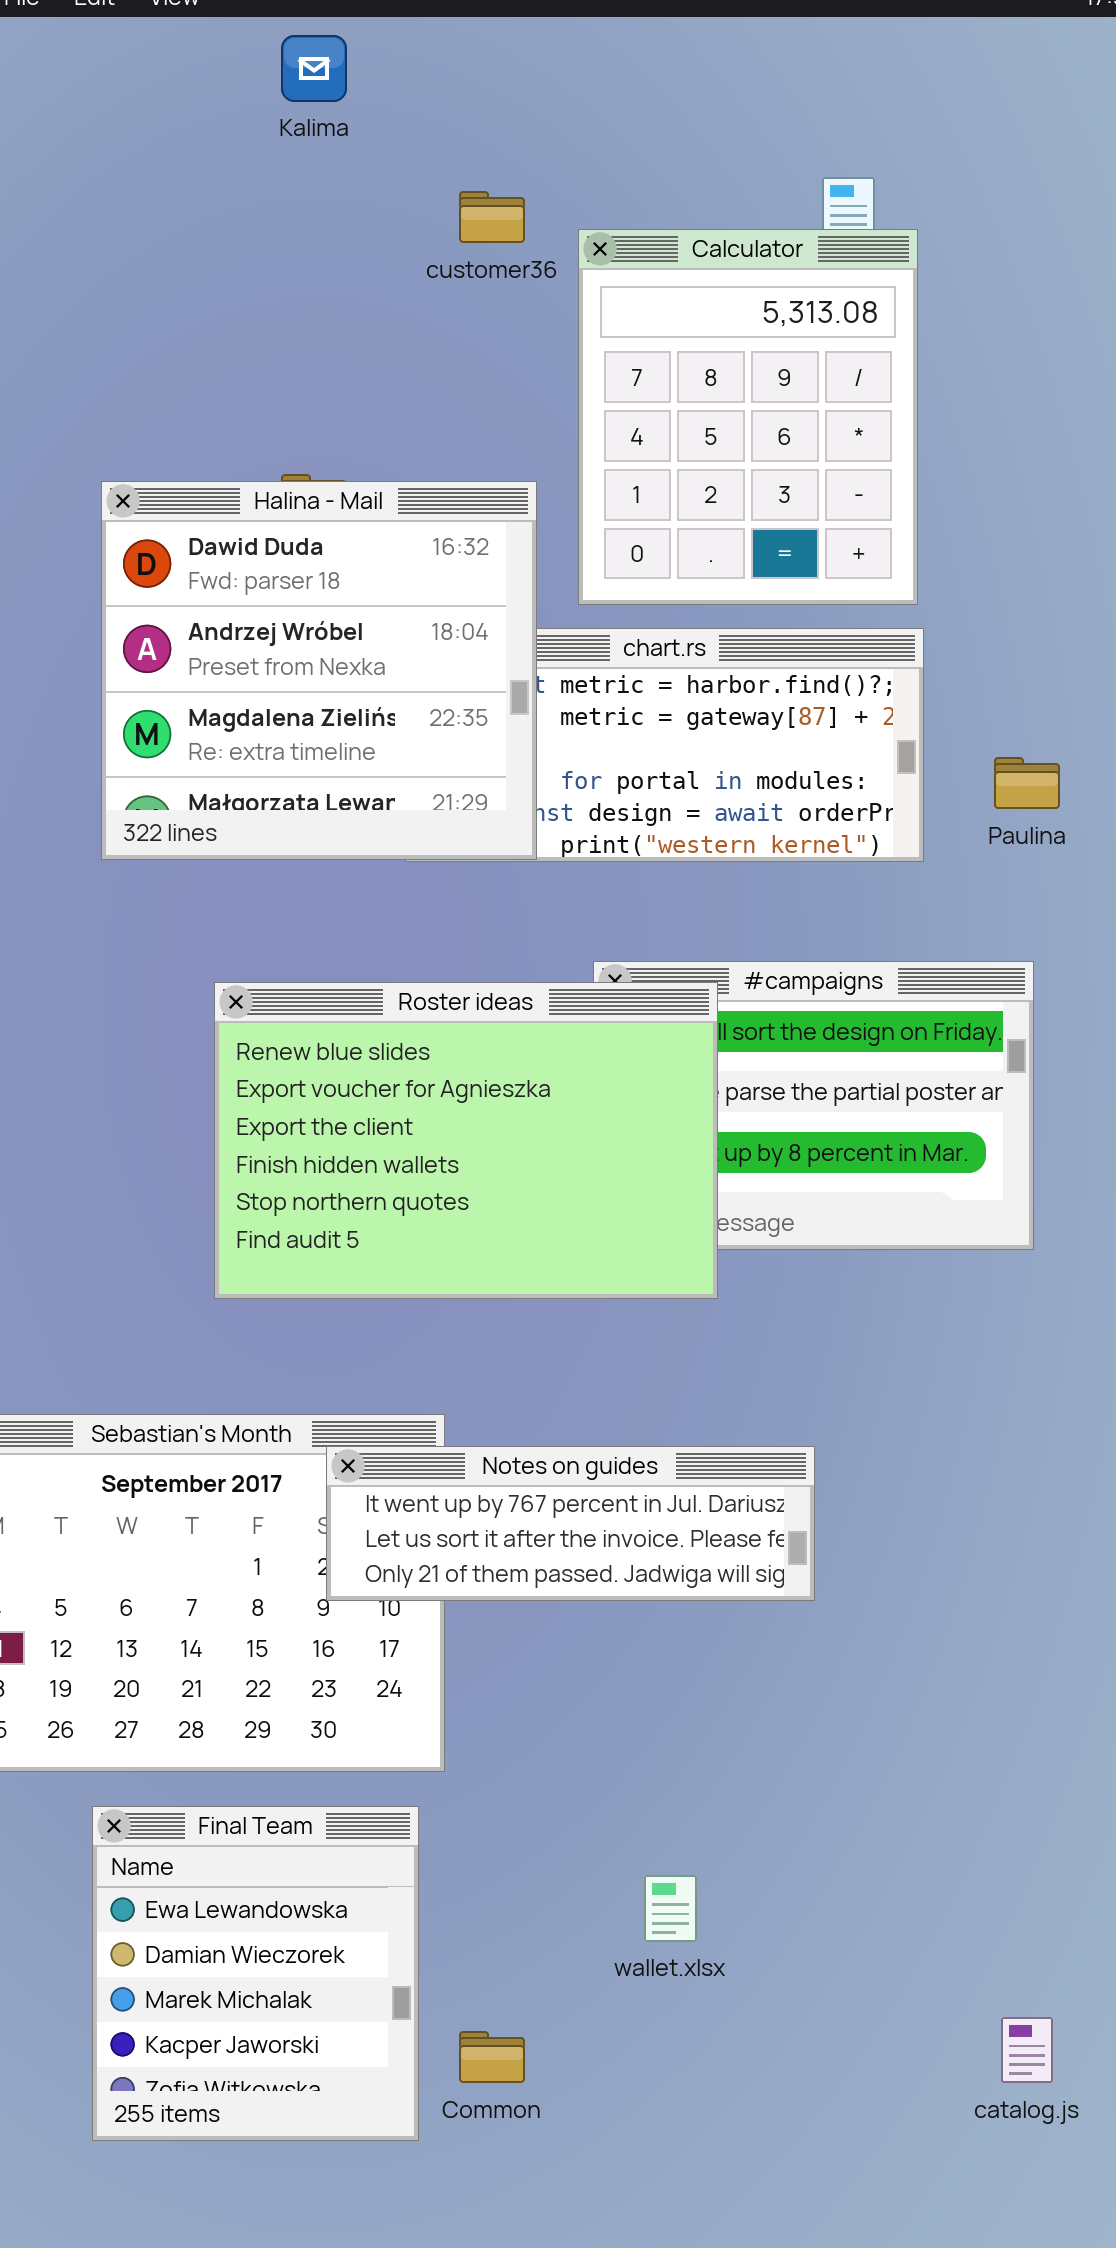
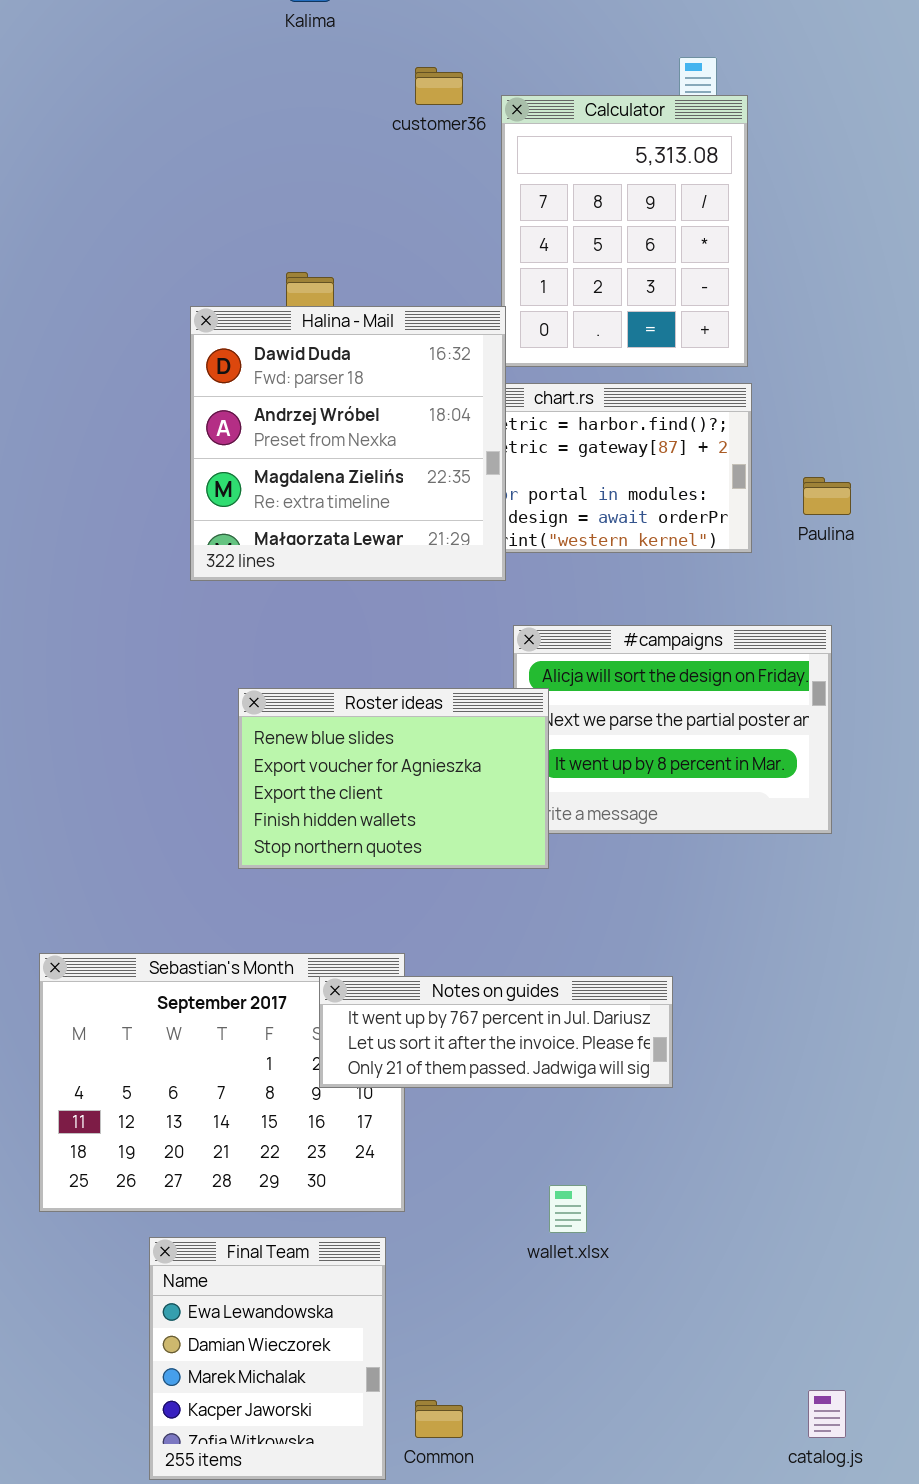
Halina - Mail: [101,481,537,860] -> [190,306,506,581], moved
Roster ideas: [214,982,718,1299] -> [238,688,549,869], resized
wallet.xlsx: [644,1875,697,1942] -> [549,1185,587,1233], moved

